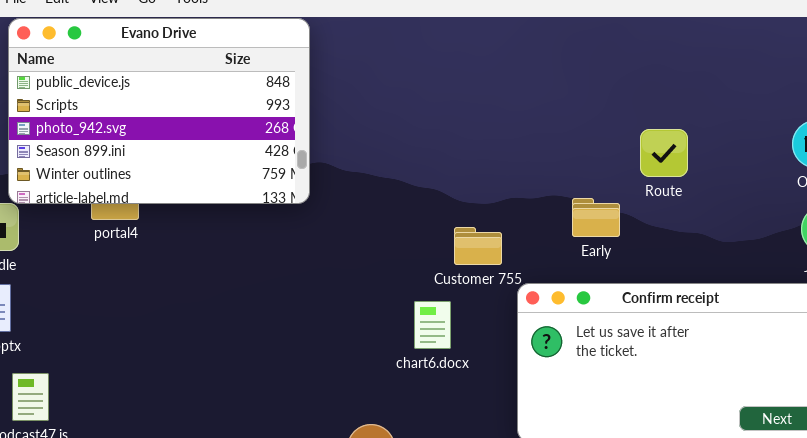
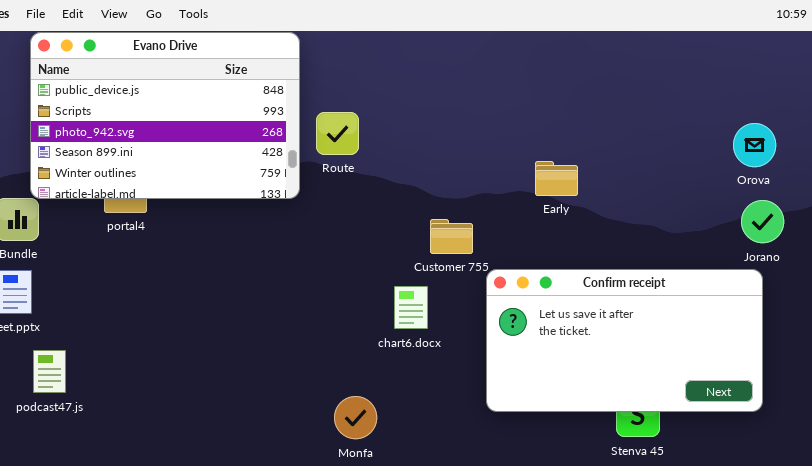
Route: [640,129,688,177] -> [316,112,359,155], moved
Early: [572,198,620,237] -> [535,161,578,196], moved

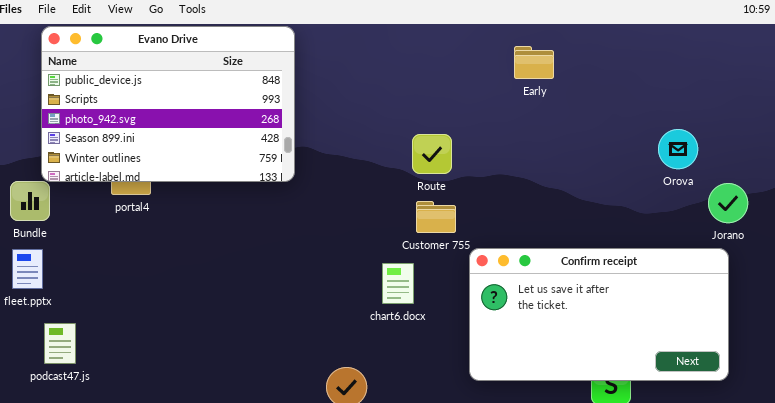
Route: [316,112,359,155] -> [412,134,452,174], moved
Orova: [733,123,776,167] -> [658,129,698,169], moved
Early: [535,161,578,196] -> [514,46,554,79], moved

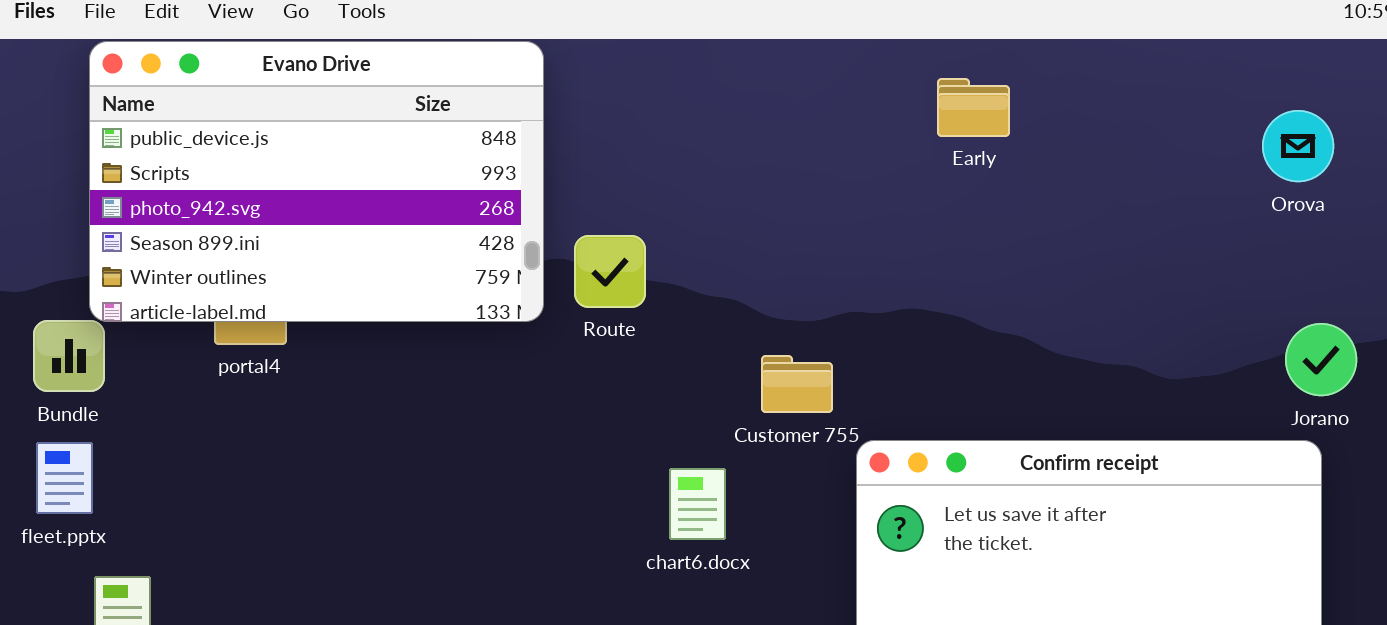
Orova: [658,129,698,169] -> [1262,110,1334,182], moved
Route: [412,134,452,174] -> [574,235,646,308], moved
chart6.docx: [382,263,414,304] -> [669,468,726,540], moved

